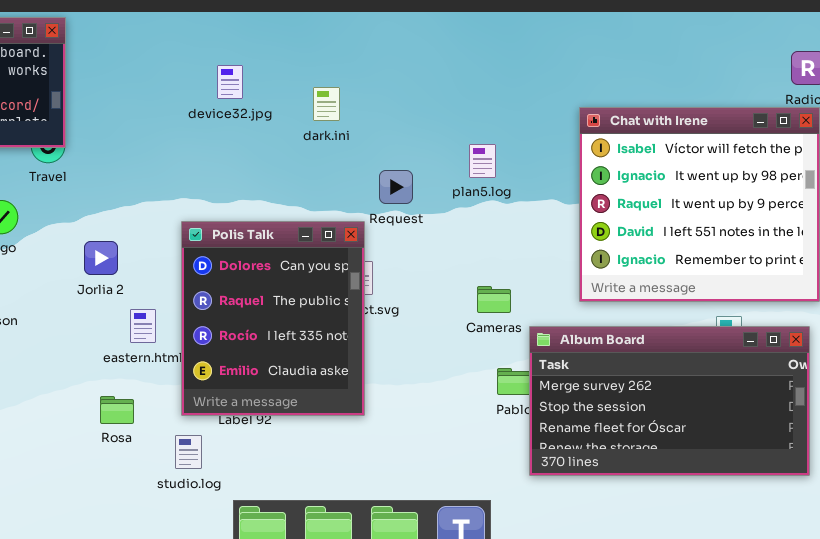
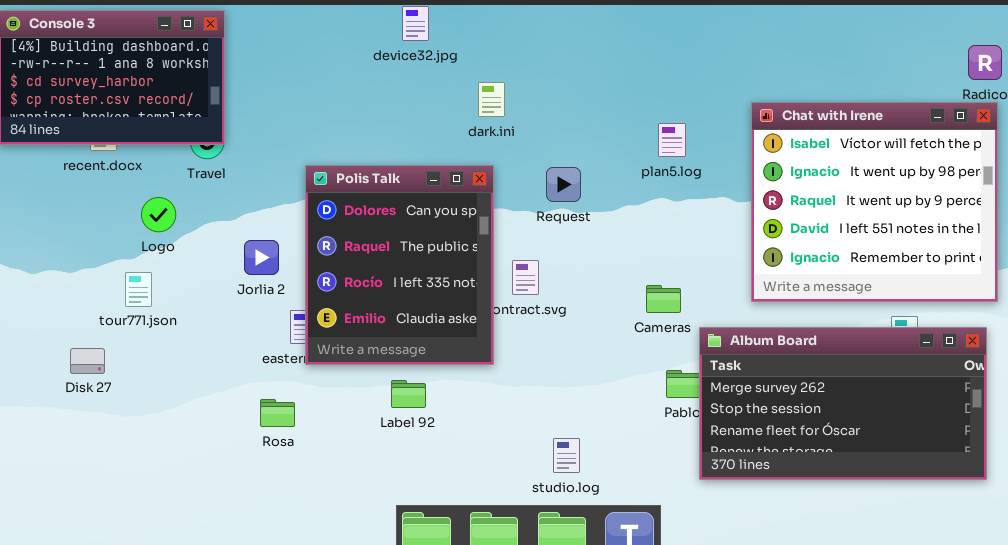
device32.jpg: [217,65,243,99] -> [402,6,429,41], moved
plan5.log: [469,144,496,178] -> [658,123,686,157], moved
Polis Talk: [181,221,365,416] -> [305,165,494,365], moved
studio.log: [175,435,202,469] -> [553,438,580,473], moved

